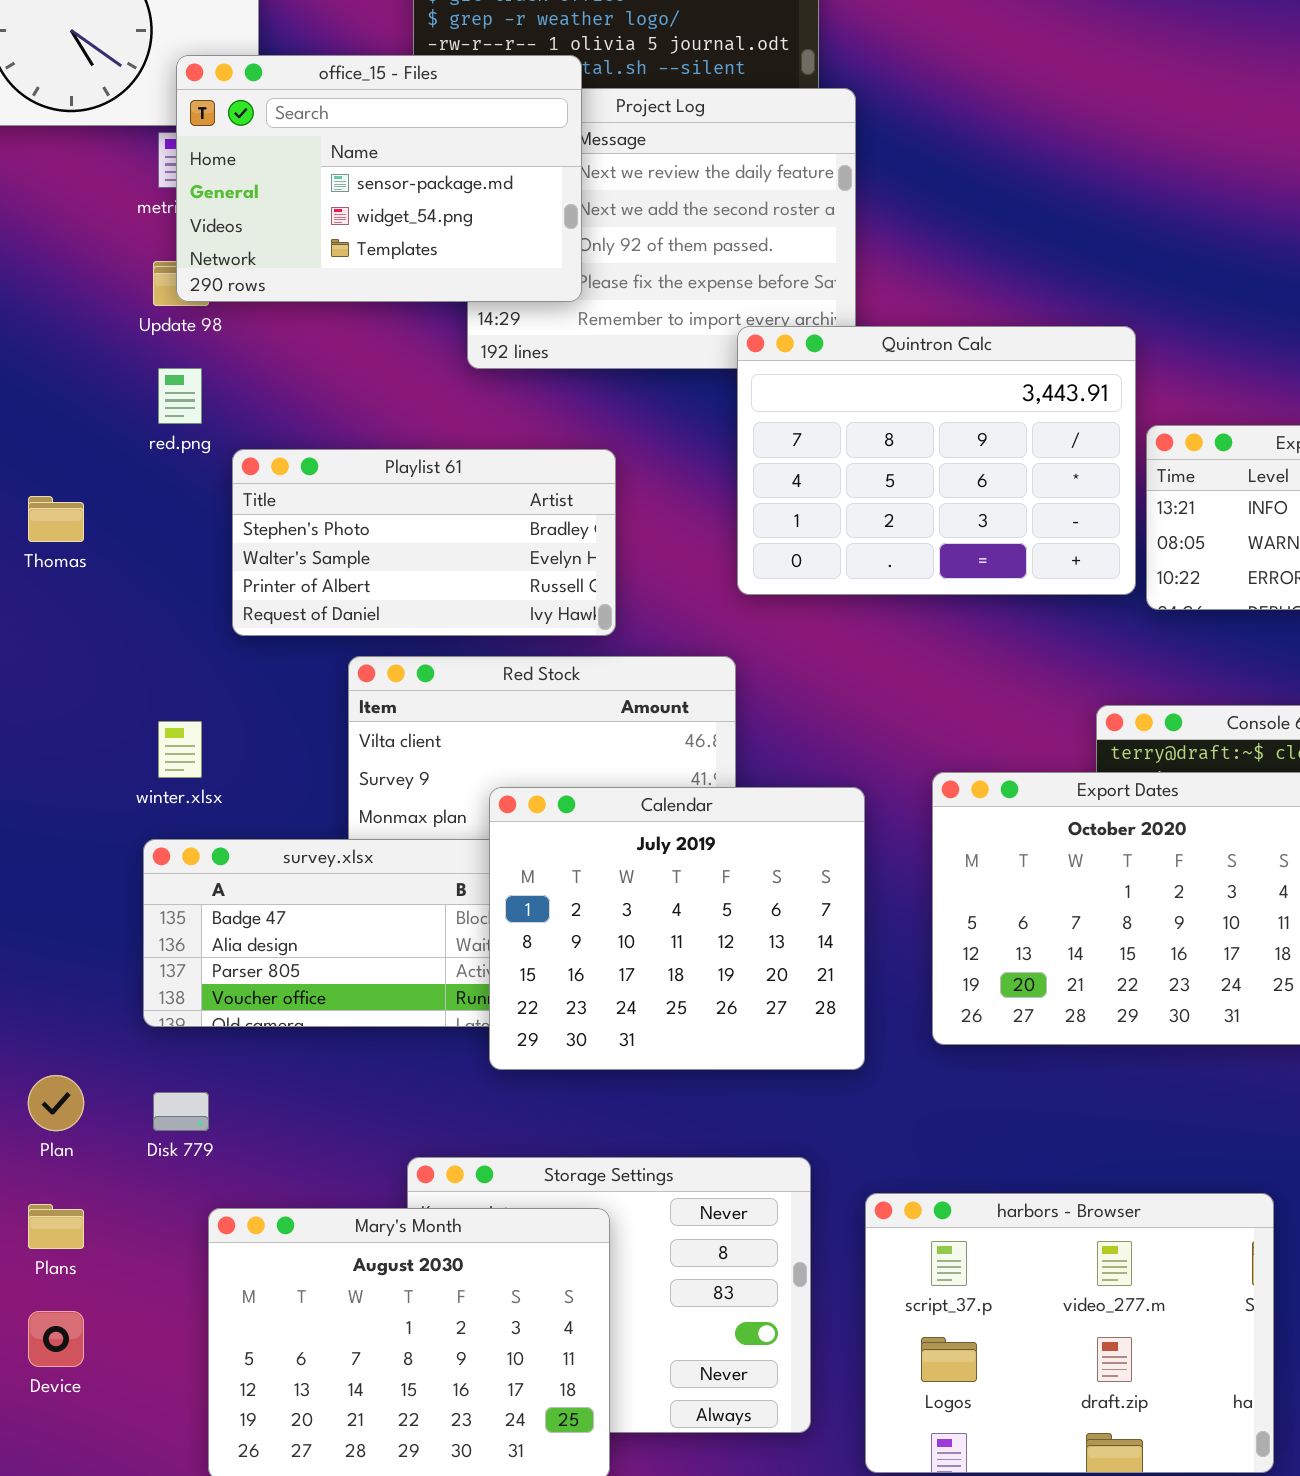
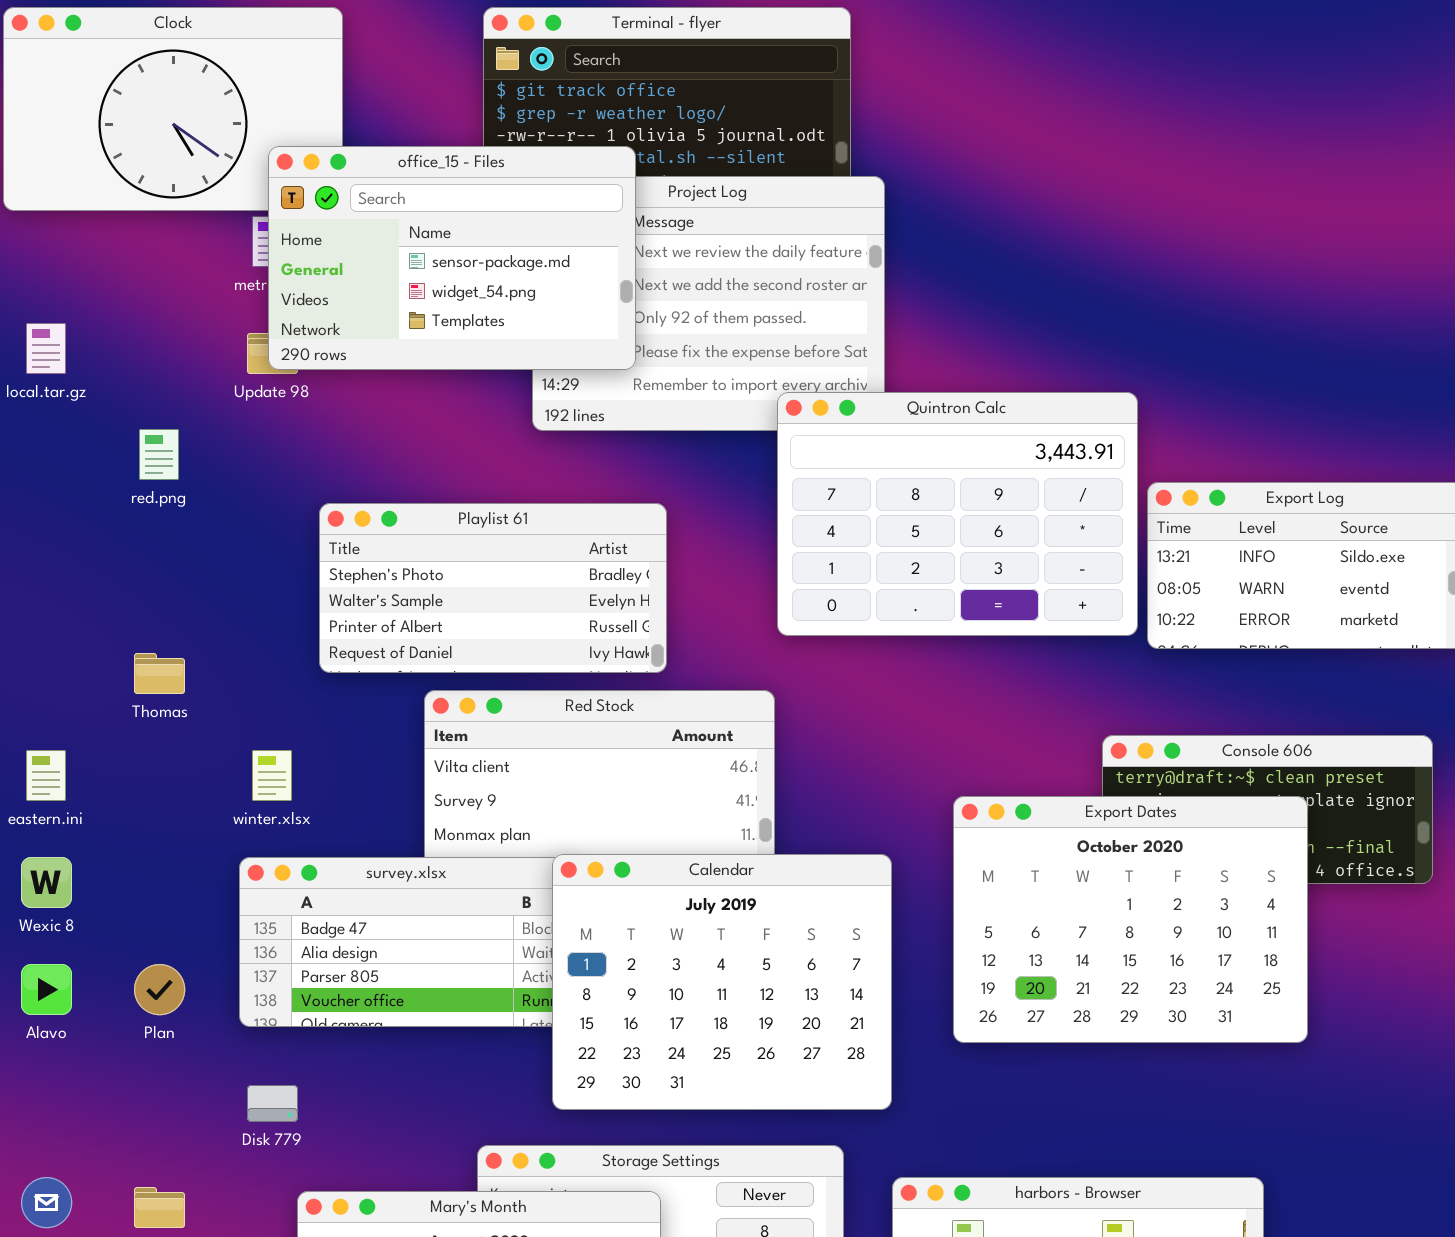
red.png: [158,368,202,424] -> [139,429,179,480], moved
Thomas: [28,496,84,542] -> [134,653,185,694], moved
Calendar: [489,787,865,1070] -> [552,854,892,1110], moved
Plan: [28,1075,84,1131] -> [134,964,185,1015], moved

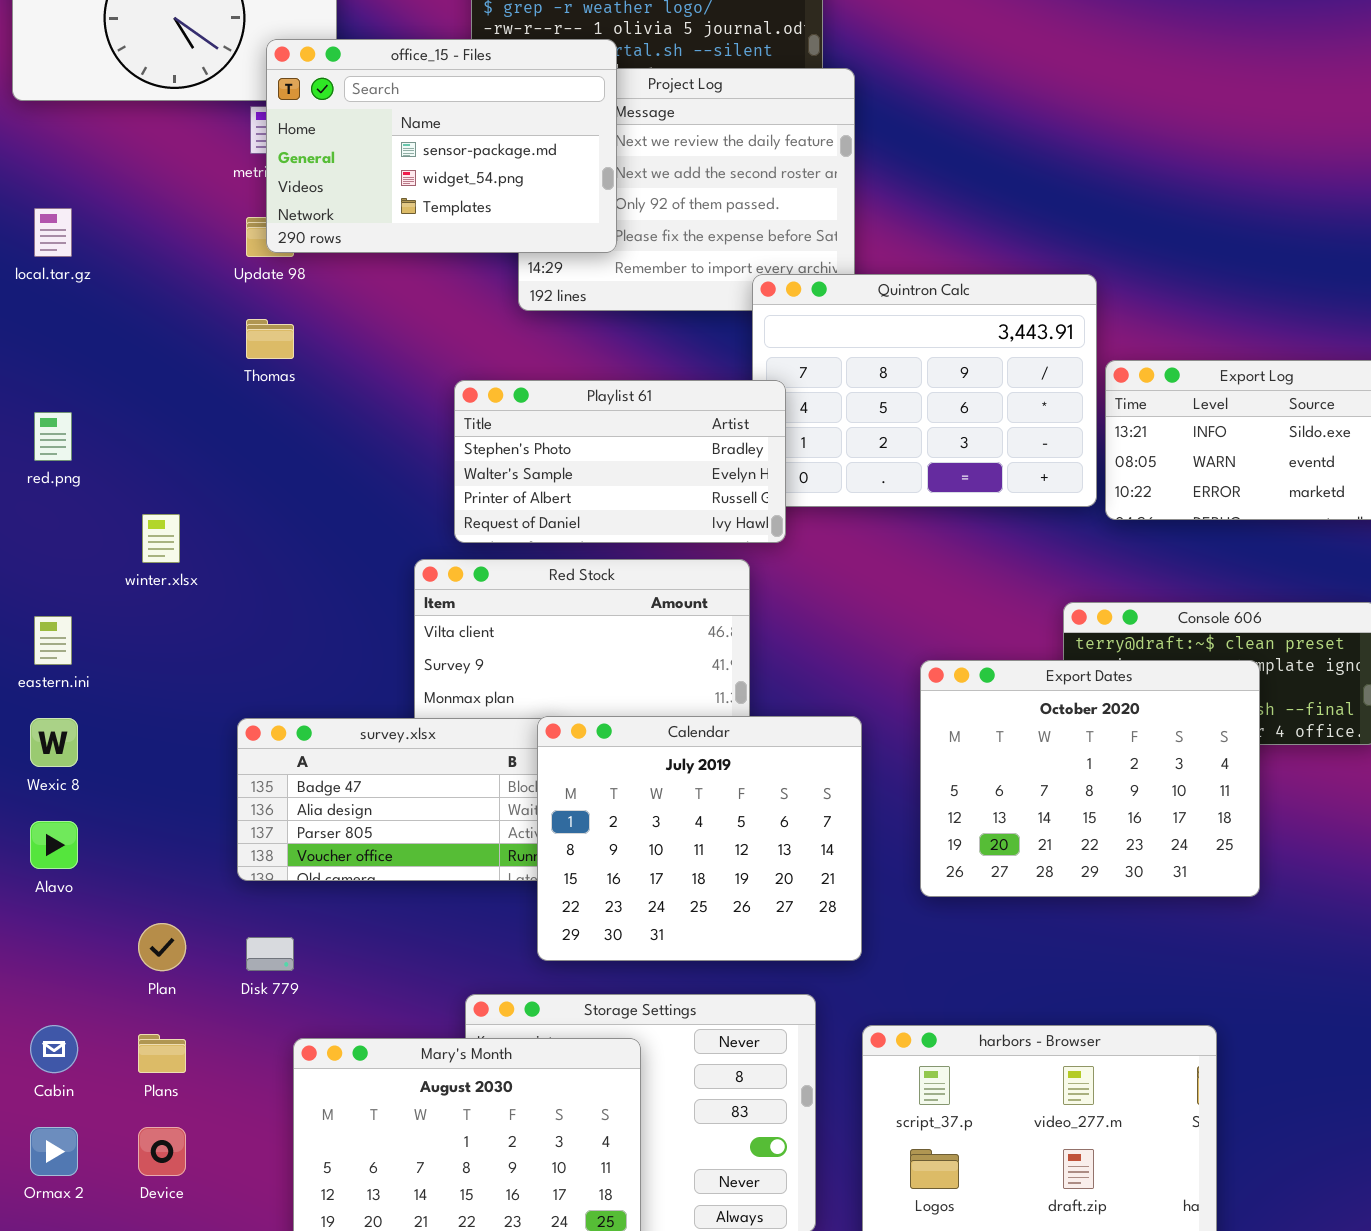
red.png: [139,429,179,480] -> [34,412,72,461], moved
Playlist 61: [319,503,667,673] -> [454,380,786,543], moved
Thomas: [134,653,185,694] -> [246,319,294,359], moved
winter.xlsx: [252,750,292,801] -> [142,514,180,563], moved
Plan: [134,964,185,1015] -> [138,923,186,971], moved

